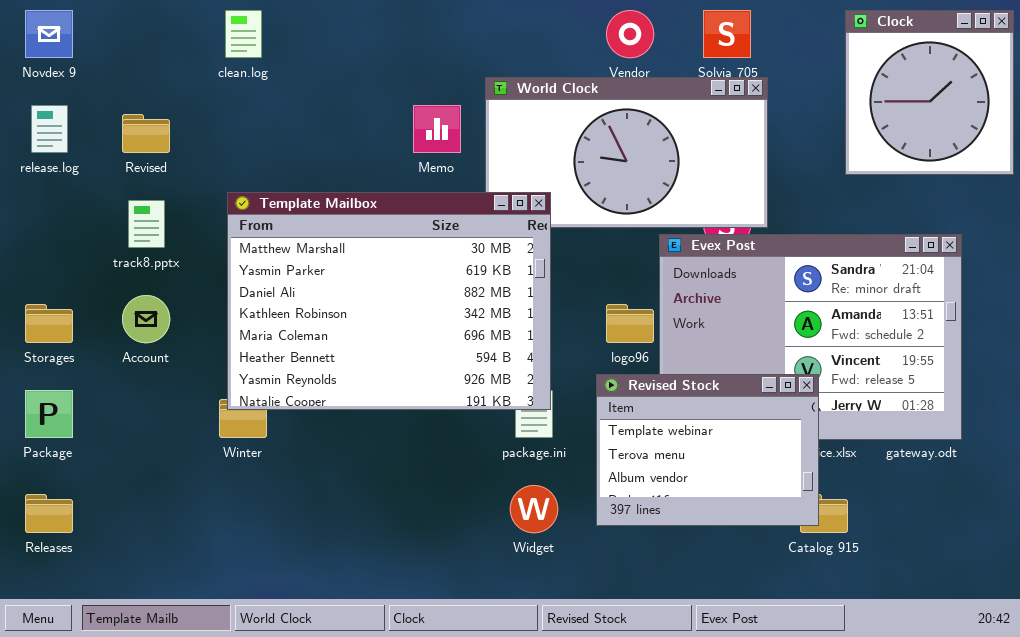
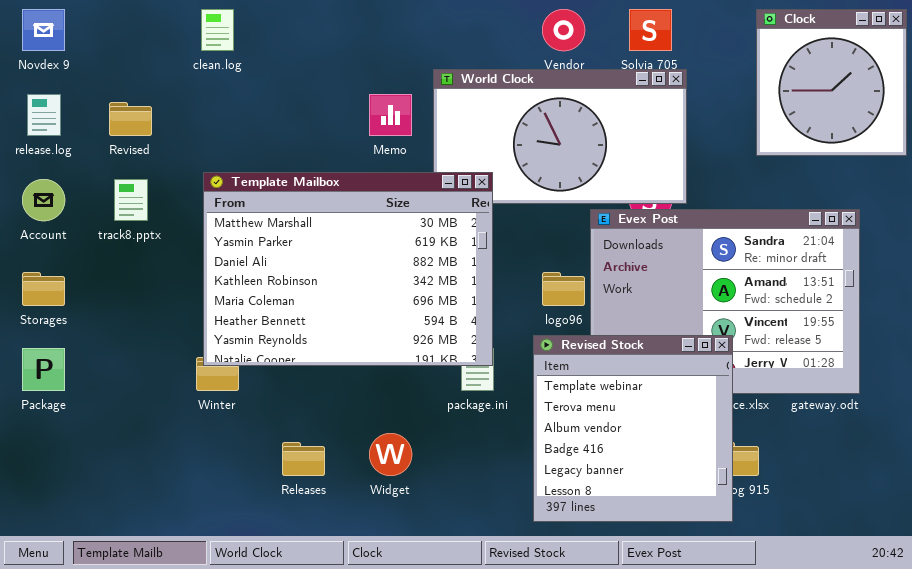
Account: [122,295,170,343] -> [22,179,65,221], moved
Revised Stock: [596,374,819,526] -> [533,335,733,522], resized
Widget: [510,485,558,533] -> [369,433,412,476], moved
Releases: [25,494,73,533] -> [282,442,325,476], moved

